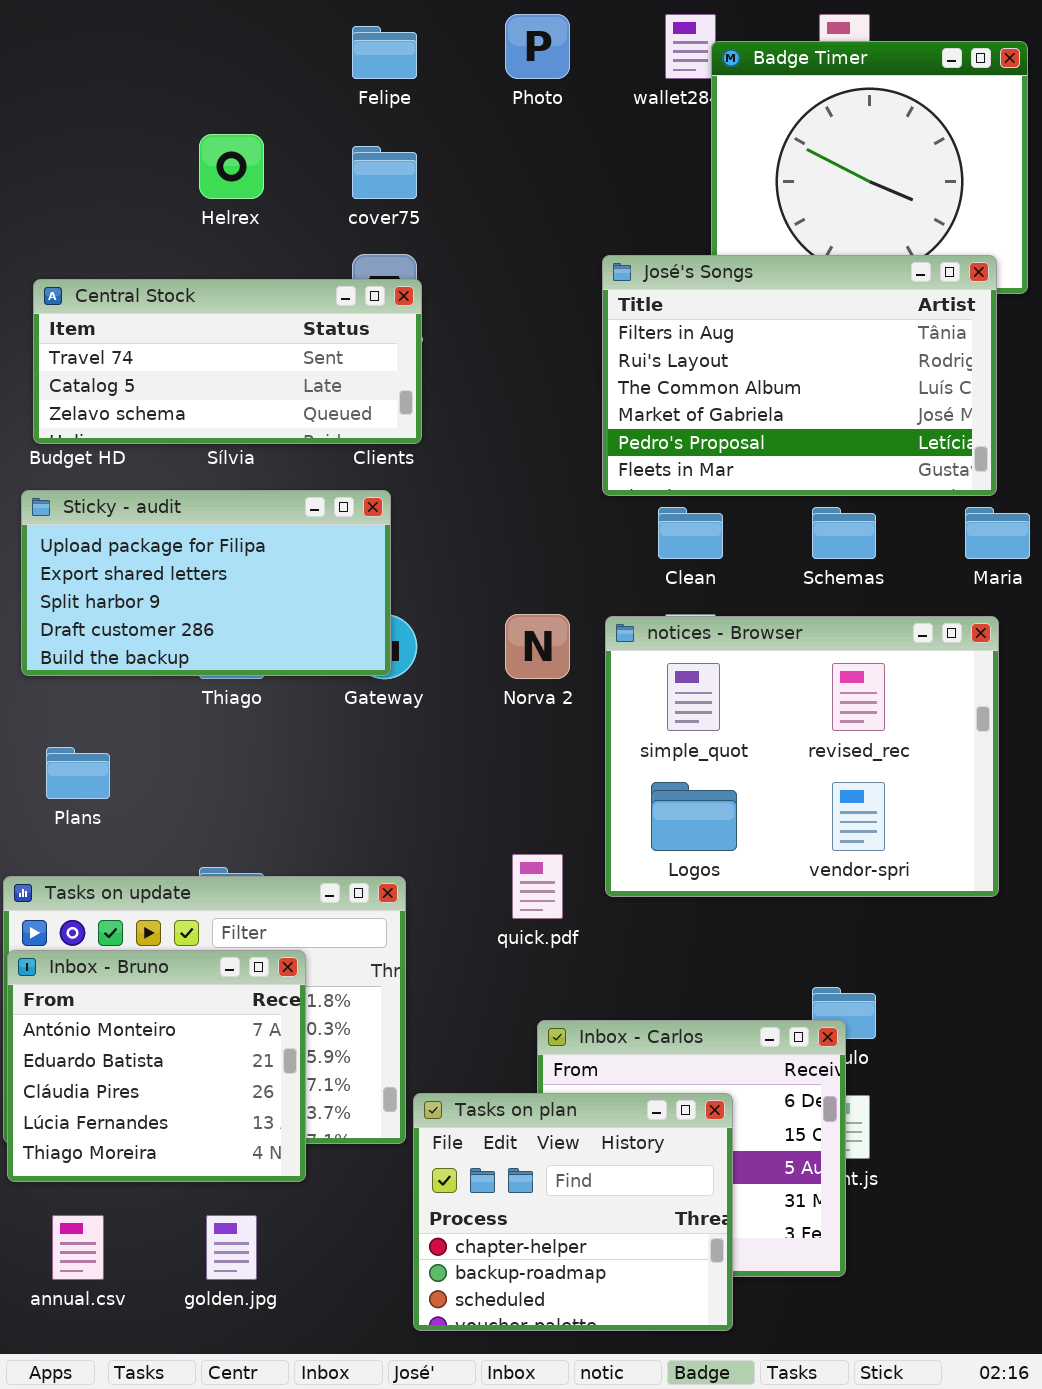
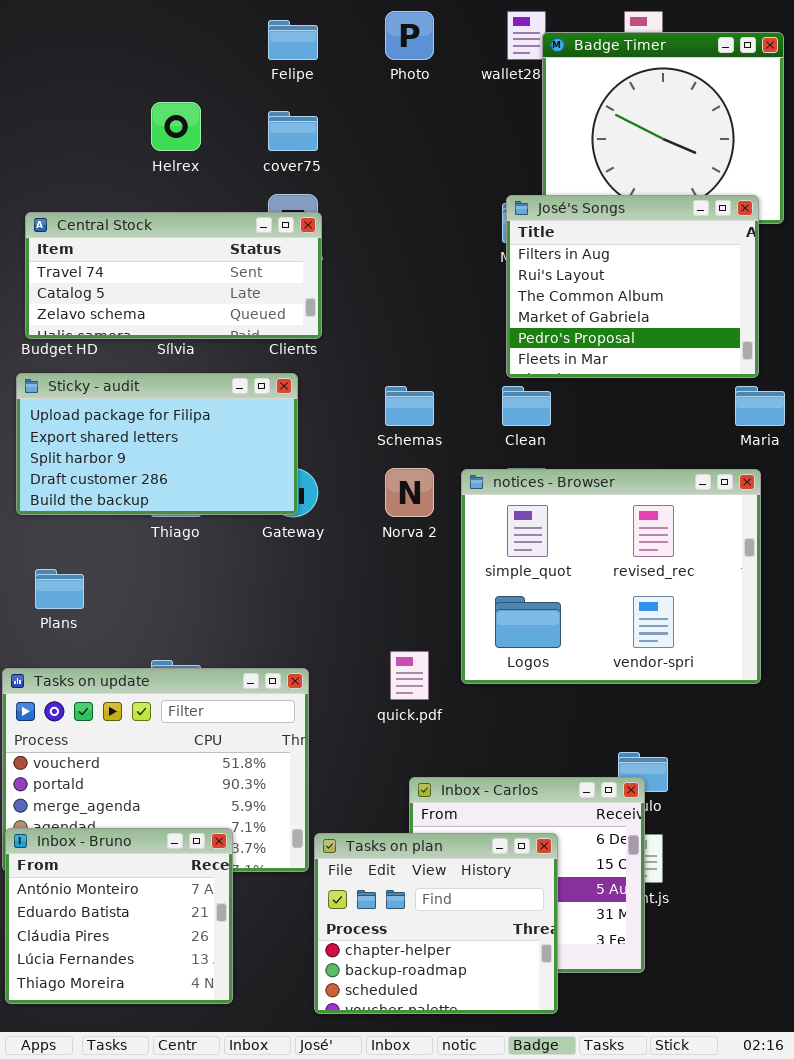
José's Songs: [602,255,997,496] -> [506,195,759,378], resized
Schemas: [812,507,876,559] -> [385,386,434,426], moved
Inbox - Bruno: [7,950,306,1182] -> [5,828,233,1004], moved

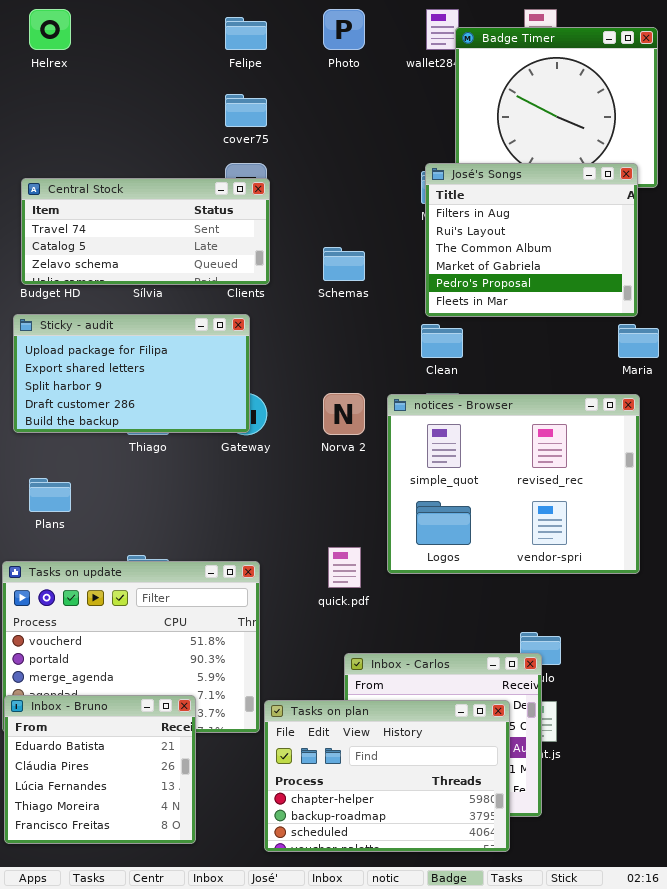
Helrex: [151,102,201,151] -> [29,9,71,50], moved
Schemas: [385,386,434,426] -> [323,247,365,281], moved
Inbox - Bruno: [5,828,233,1004] -> [4,695,196,844], scrolled down 1 row
Tasks on plan: [314,833,558,1014] -> [264,700,510,852], resized

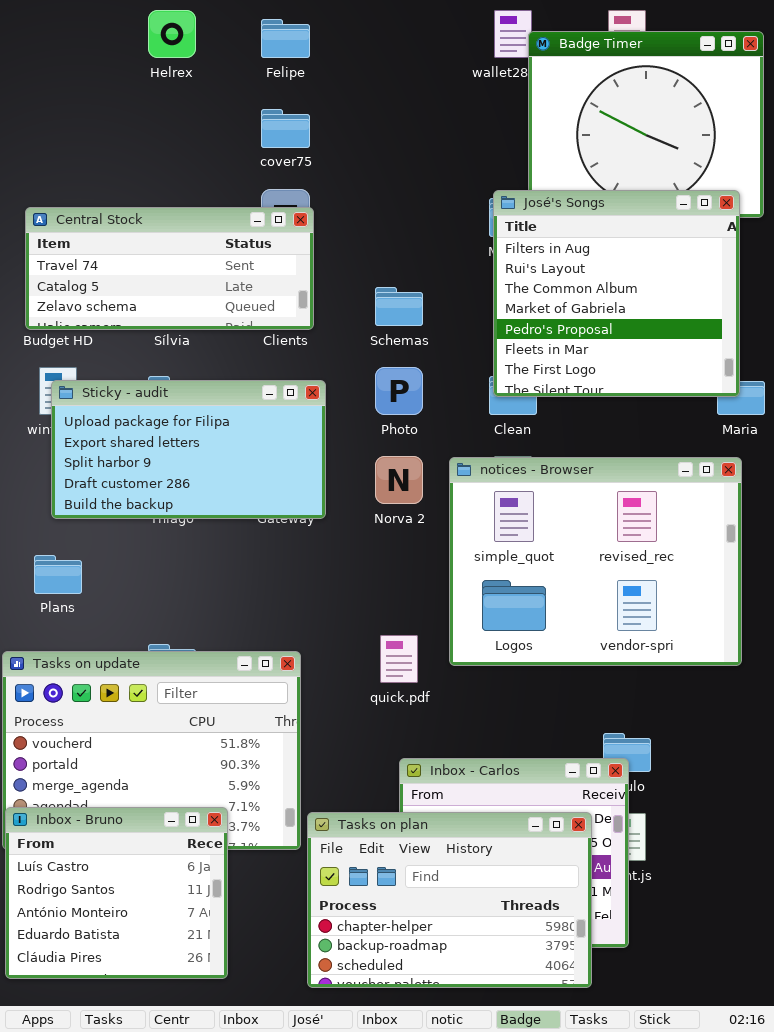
Helrex: [29,9,71,50] -> [148,10,196,58], moved
Photo: [323,9,365,50] -> [375,367,423,415], moved
José's Songs: [425,163,638,317] -> [493,190,740,397], resized
Sticky - audit: [13,314,250,433] -> [51,380,326,519], moved
Inbox - Bruno: [4,695,196,844] -> [5,807,228,979], scrolled up 3 rows

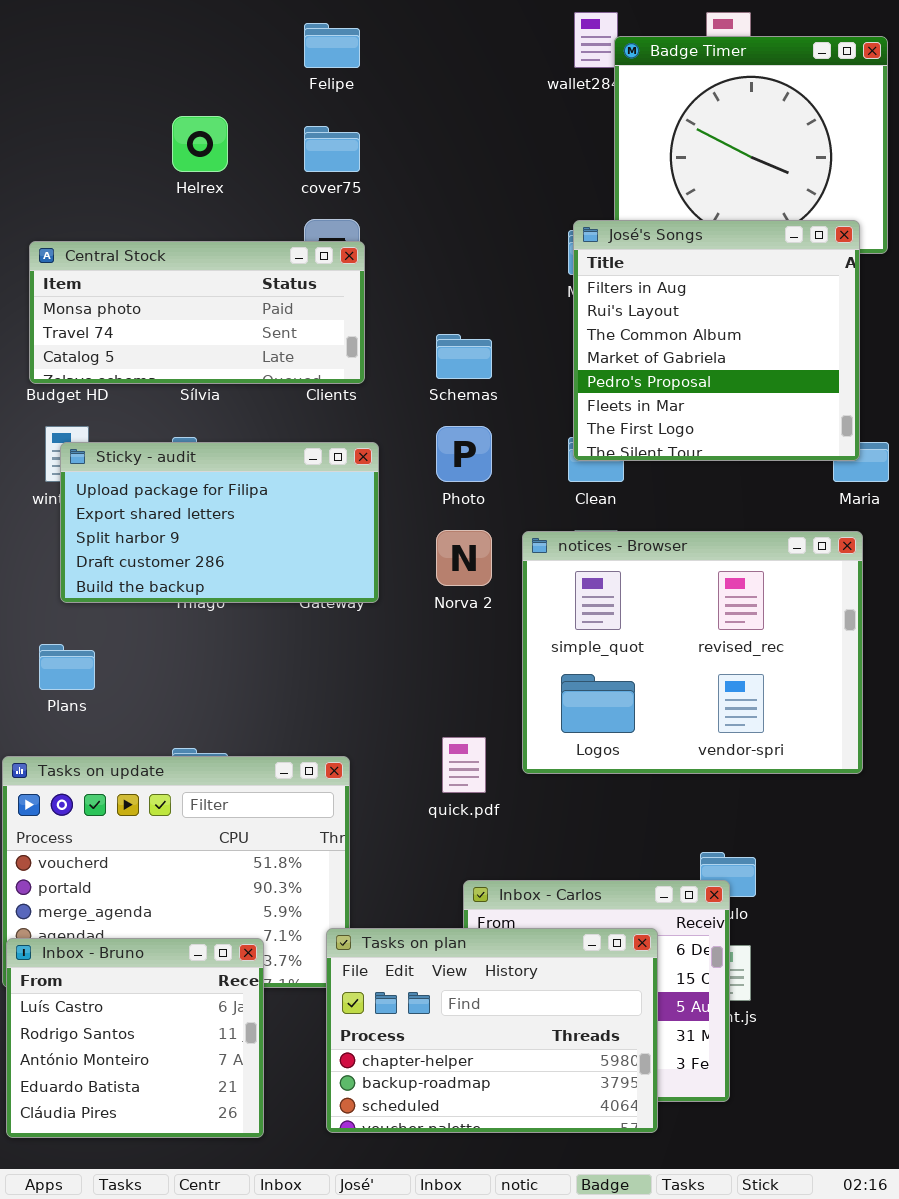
Helrex: [148,10,196,58] -> [172,116,228,172], moved
Central Stock: [25,207,314,330] -> [29,241,365,384], scrolled up 1 row
Tasks on plan: [307,812,592,988] -> [326,928,658,1133], moved

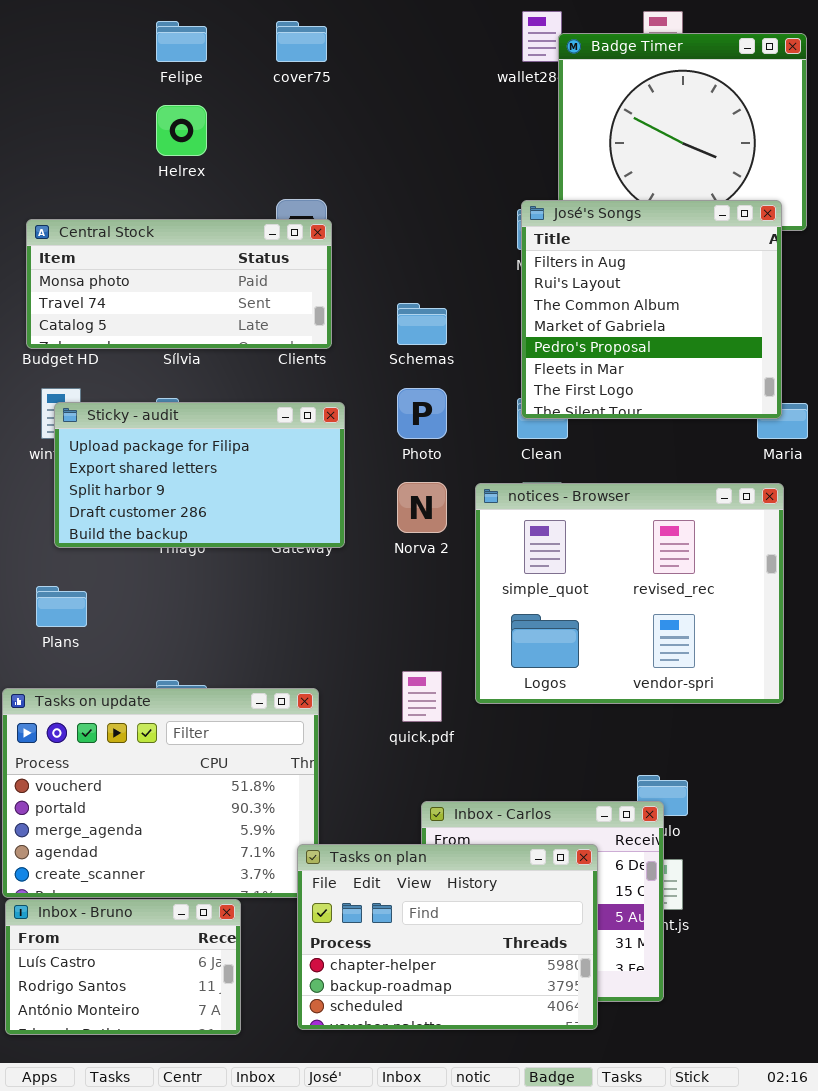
Felipe: [304,23,360,68] -> [156,21,207,62], moved
cover75: [304,126,360,172] -> [276,21,327,62], moved
Inbox - Bruno: [6,938,264,1138] -> [5,899,241,1035], resized

